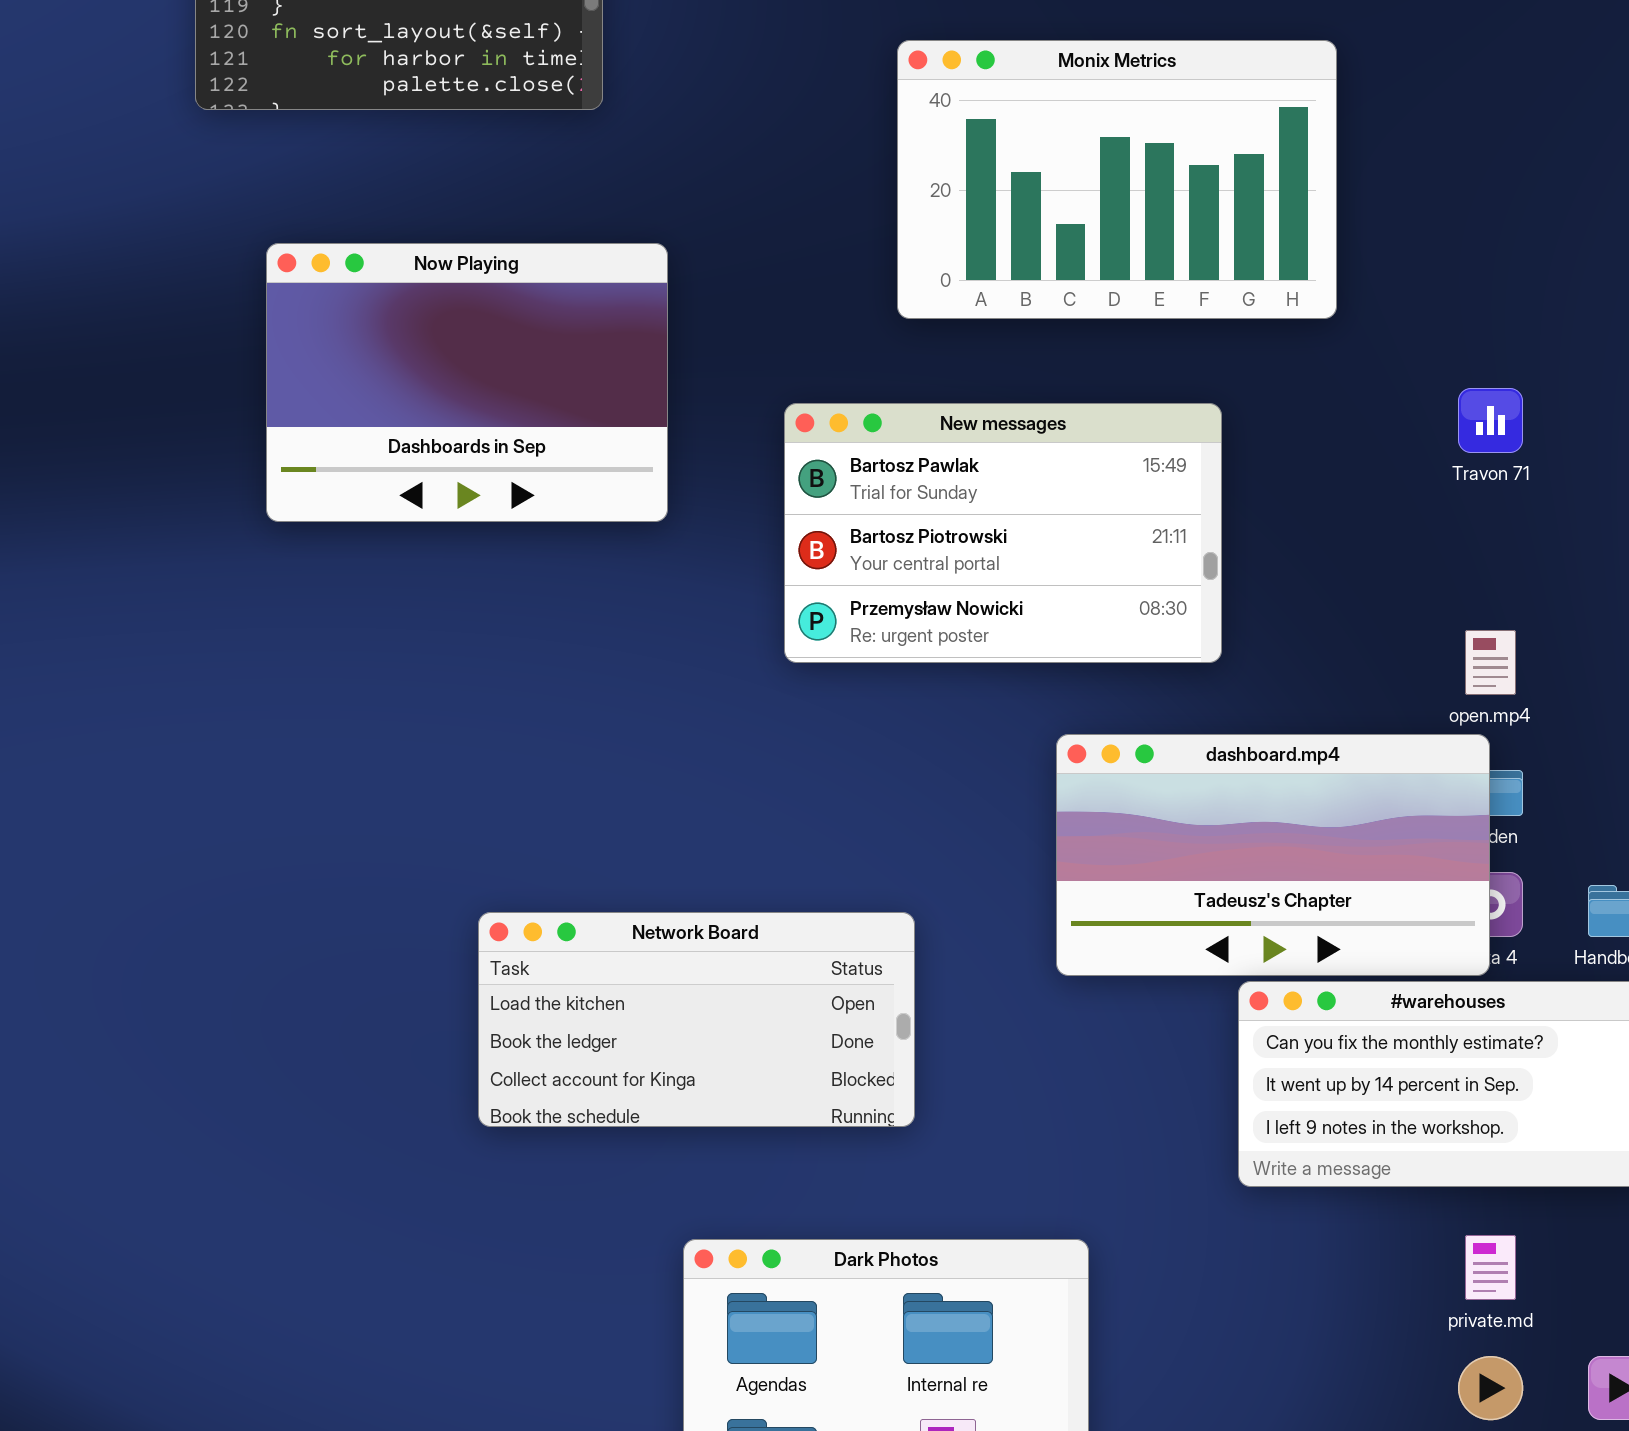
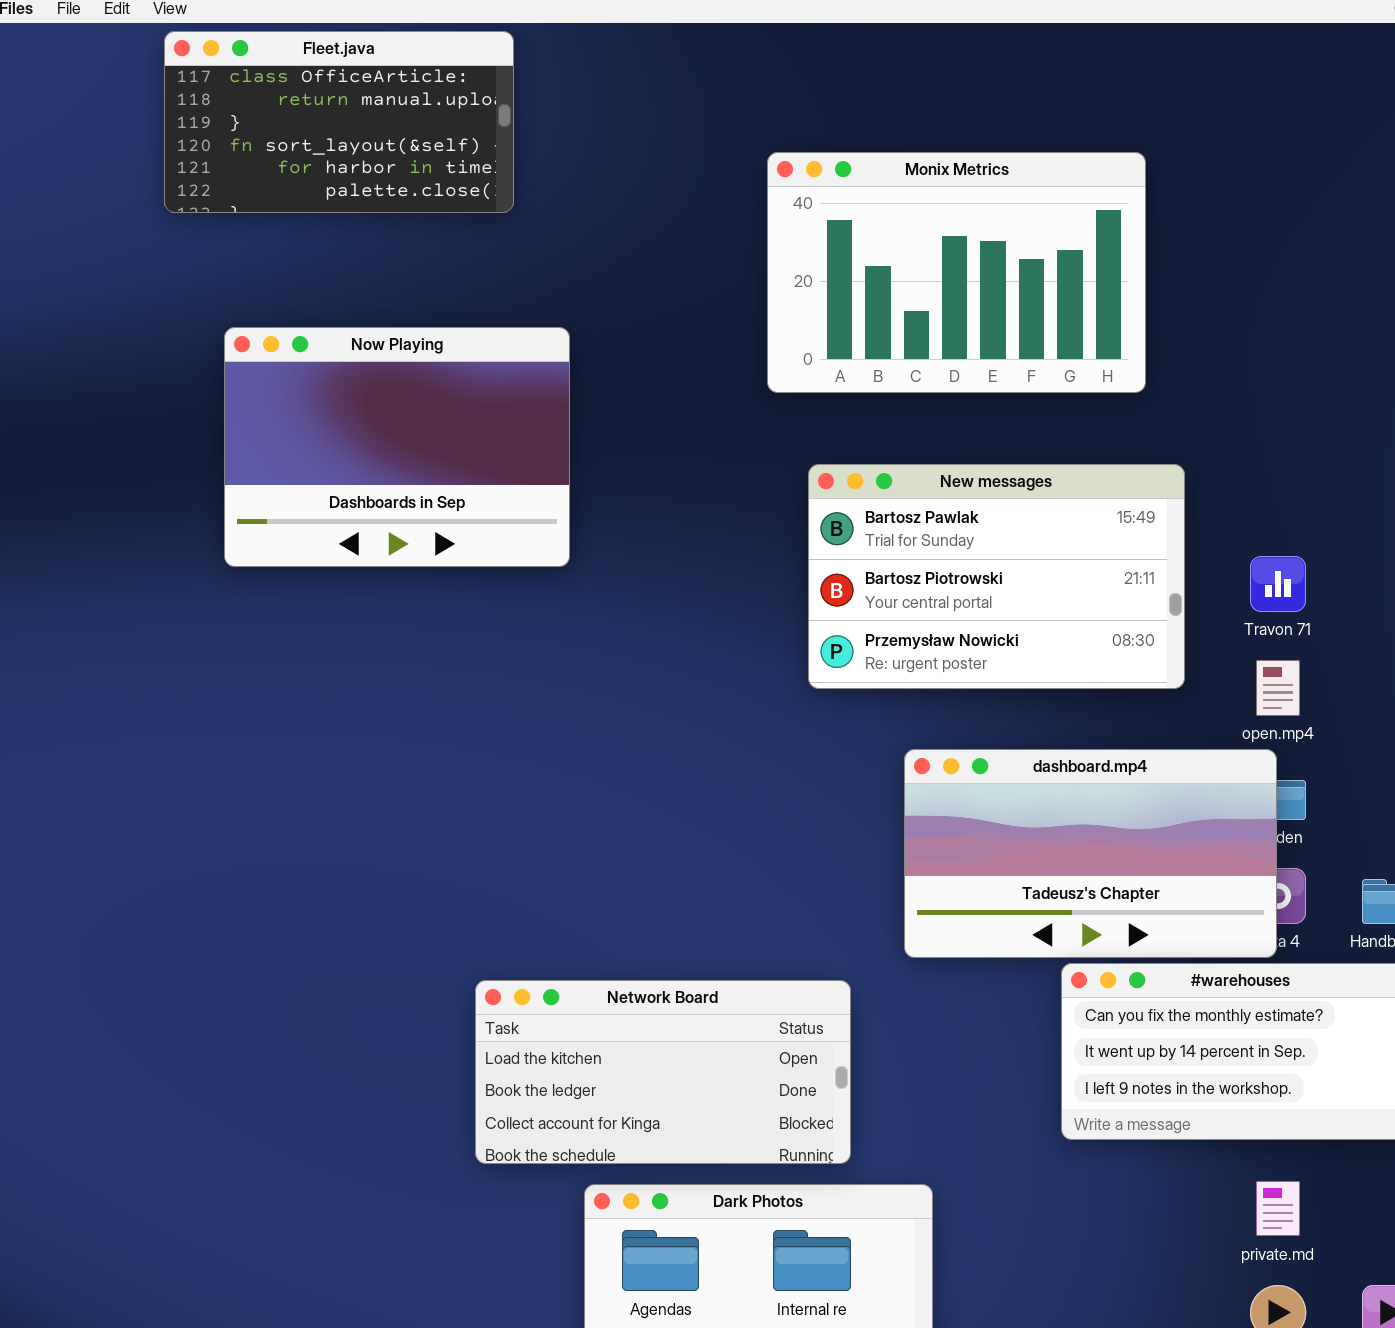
Travon 71: [1458,388,1523,453] -> [1250,556,1306,612], moved
New messages: [784,403,1222,663] -> [808,464,1185,689], moved
Network Board: [478,912,915,1127] -> [475,980,851,1164], moved

